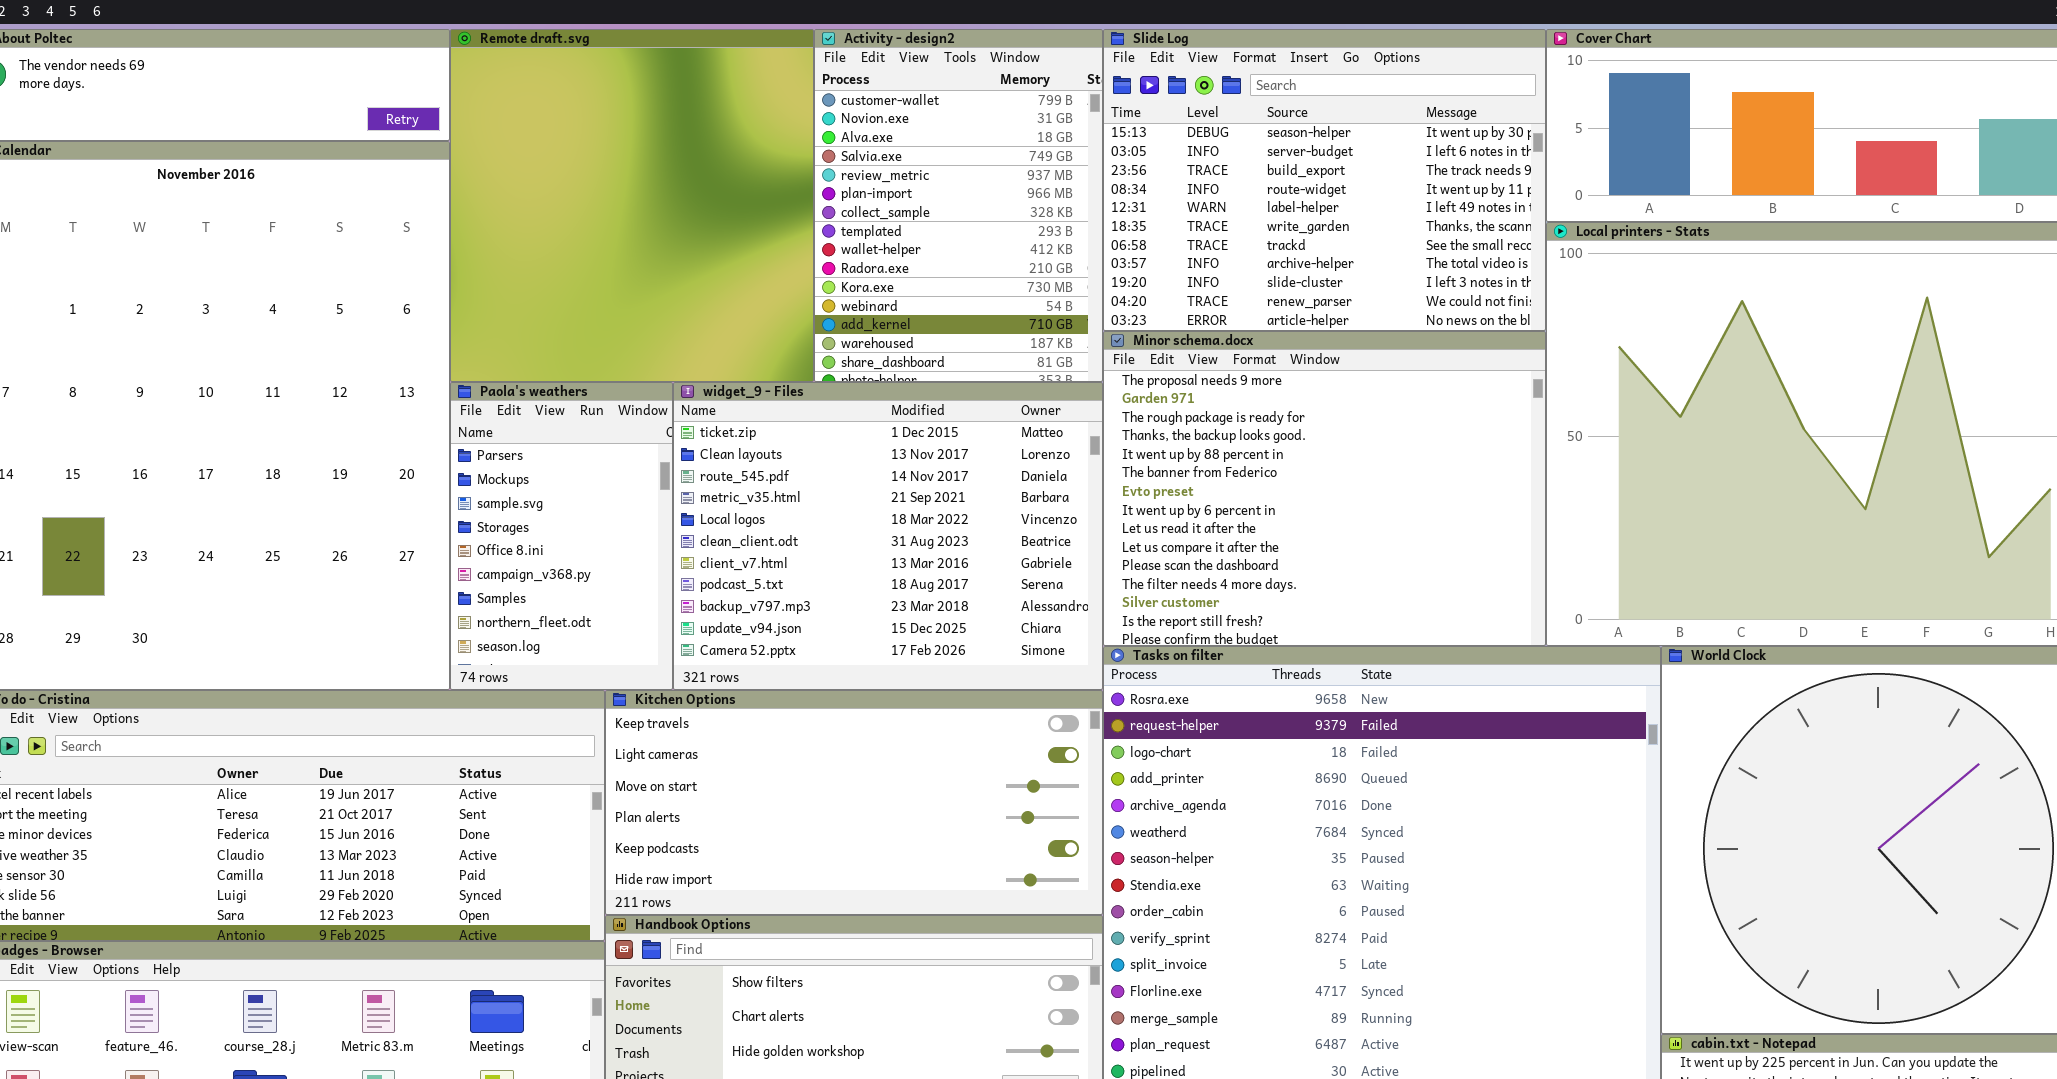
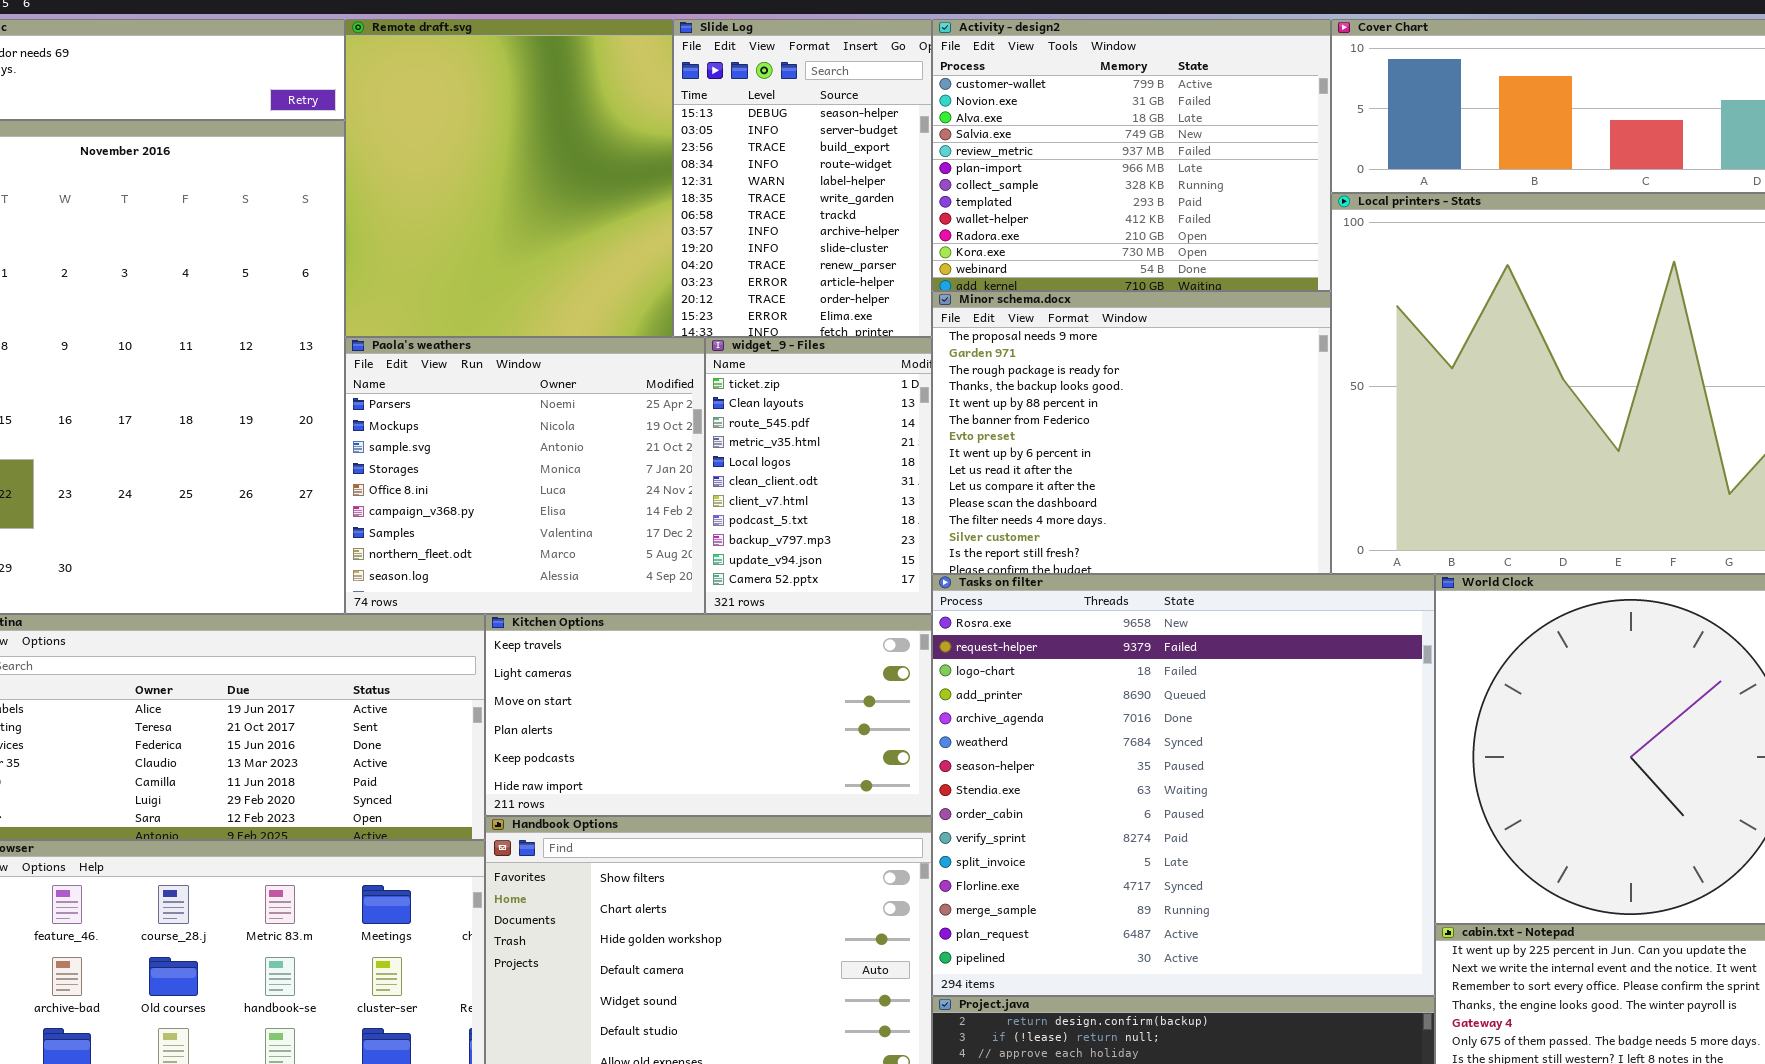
Activity - design2: [814,29,1103,382] -> [932,19,1331,291], moved, resized
Slide Log: [1103,29,1546,331] -> [673,19,932,337], moved, resized
Paola's weathers: [450,382,673,690] -> [345,337,705,614], resized
widget_9 - Files: [673,382,1103,690] -> [705,337,932,614], resized

